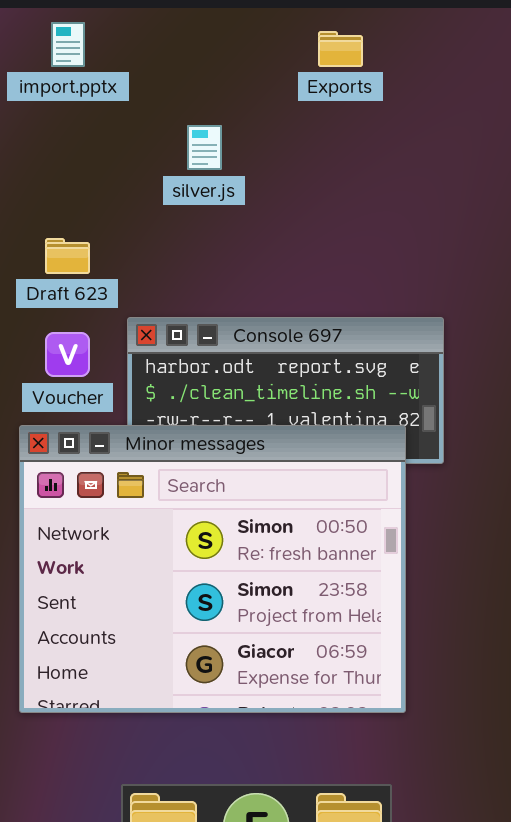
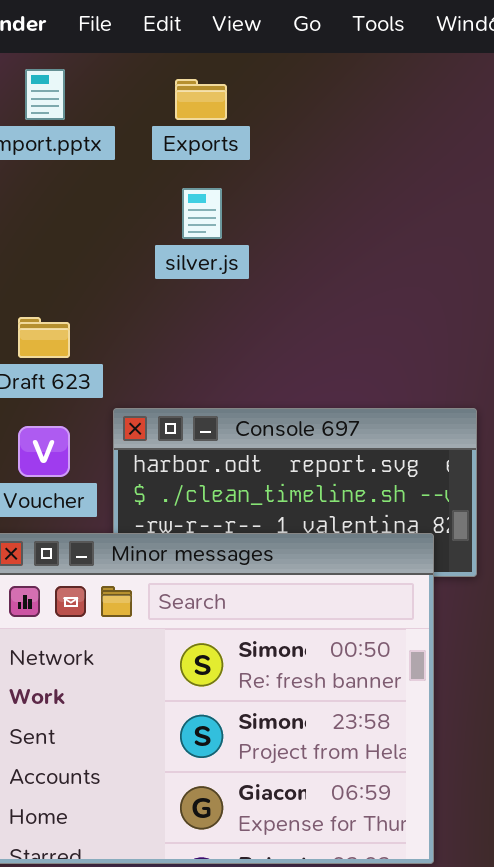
Exports: [318,31,363,67] -> [175,79,227,120], moved

